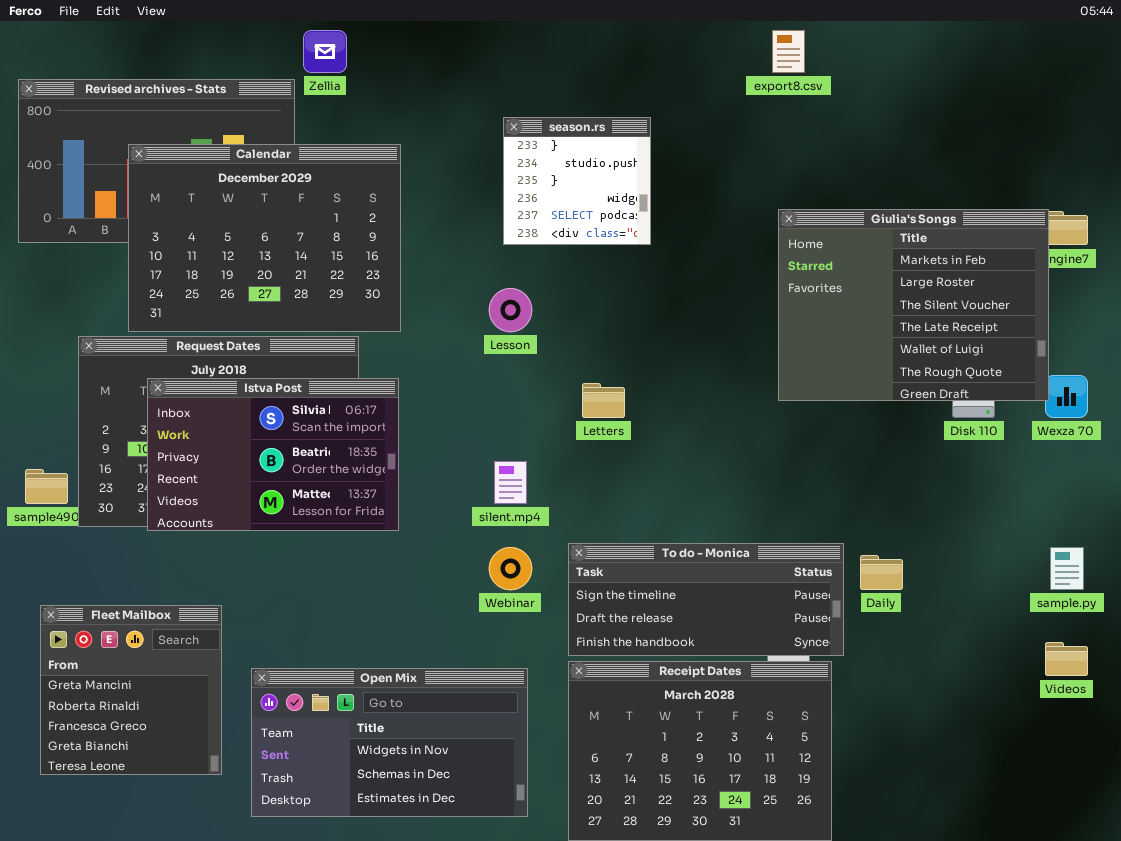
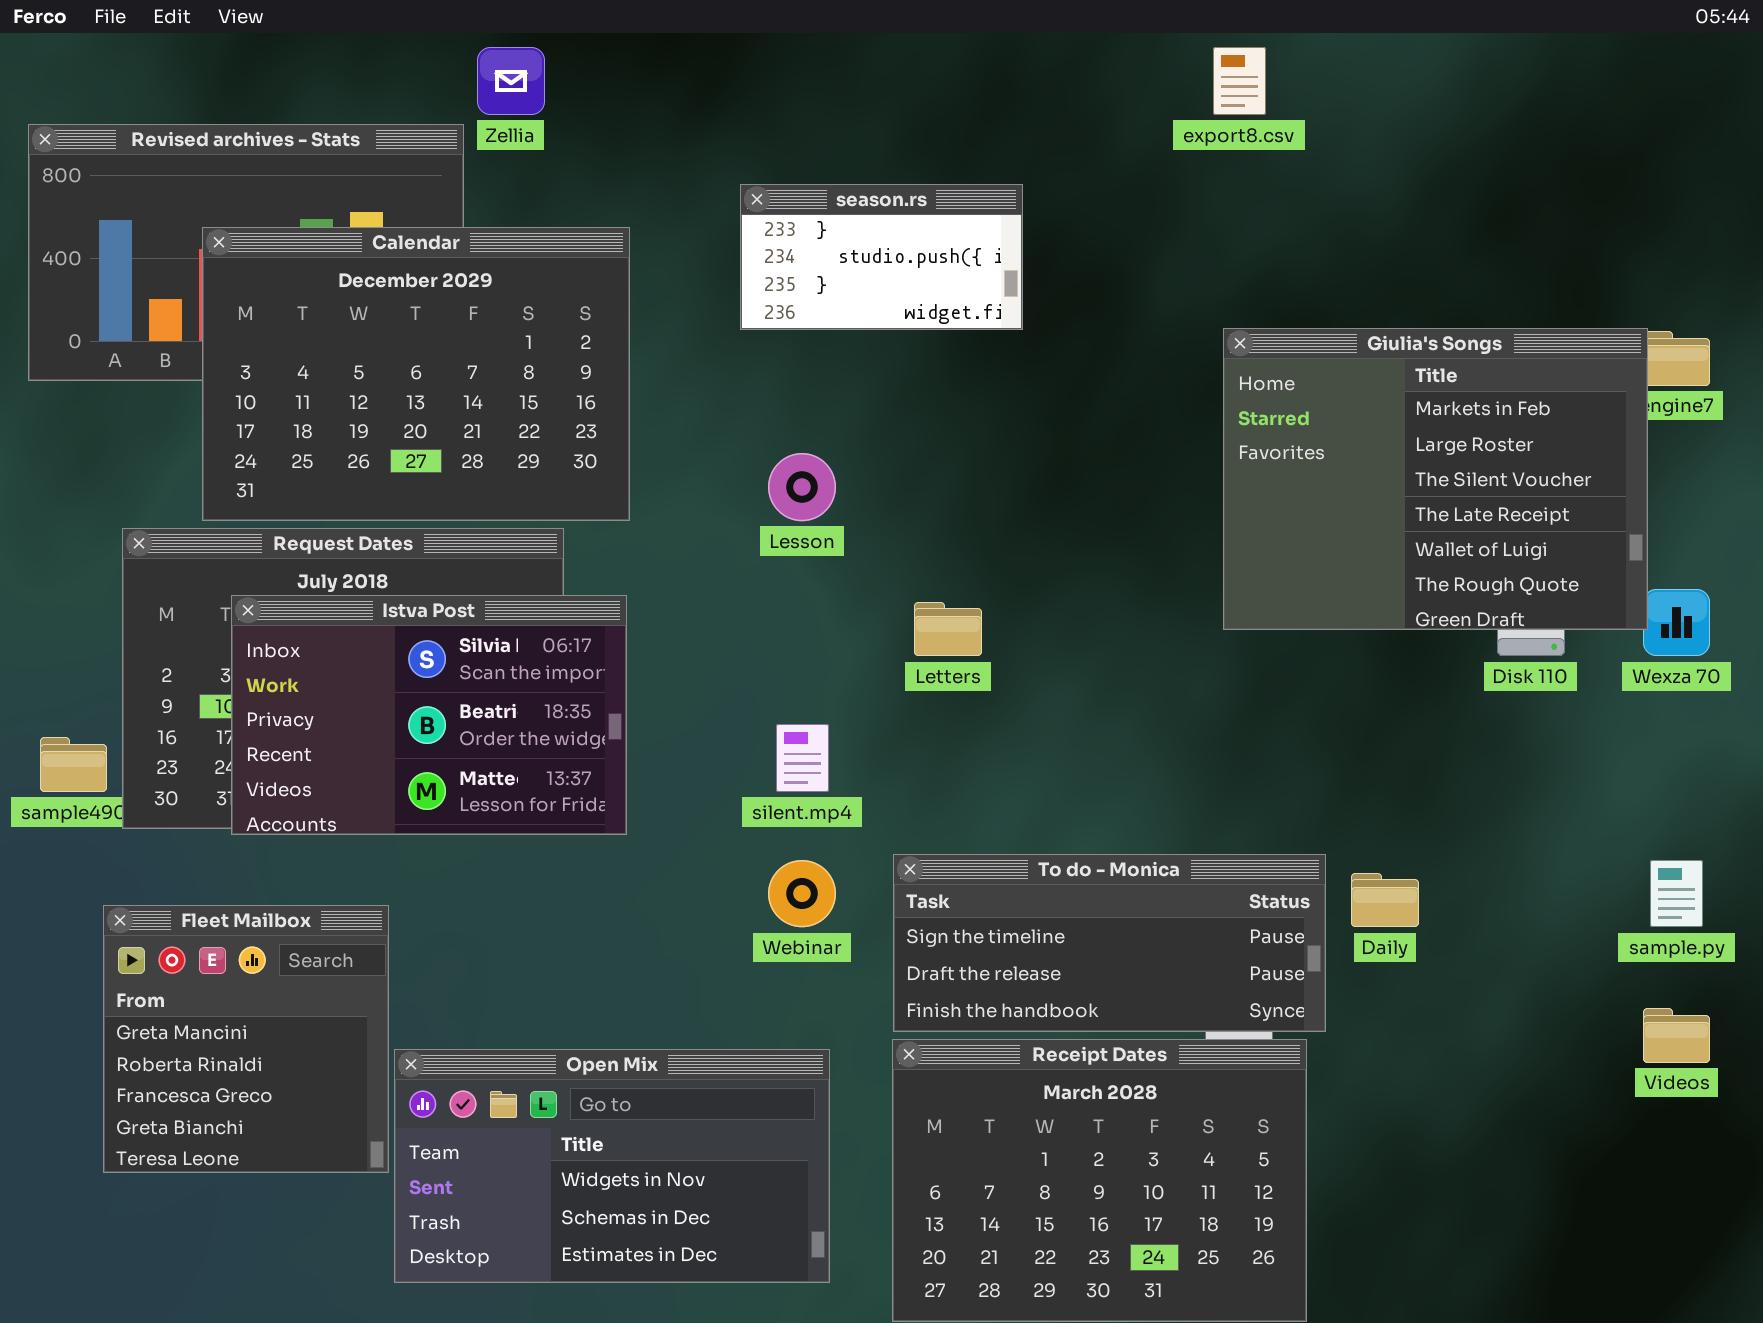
season.rs: [503,117,651,245] -> [740,184,1023,330], resized
Fleet Mailbox: [40,605,222,775] -> [103,905,389,1173], moved

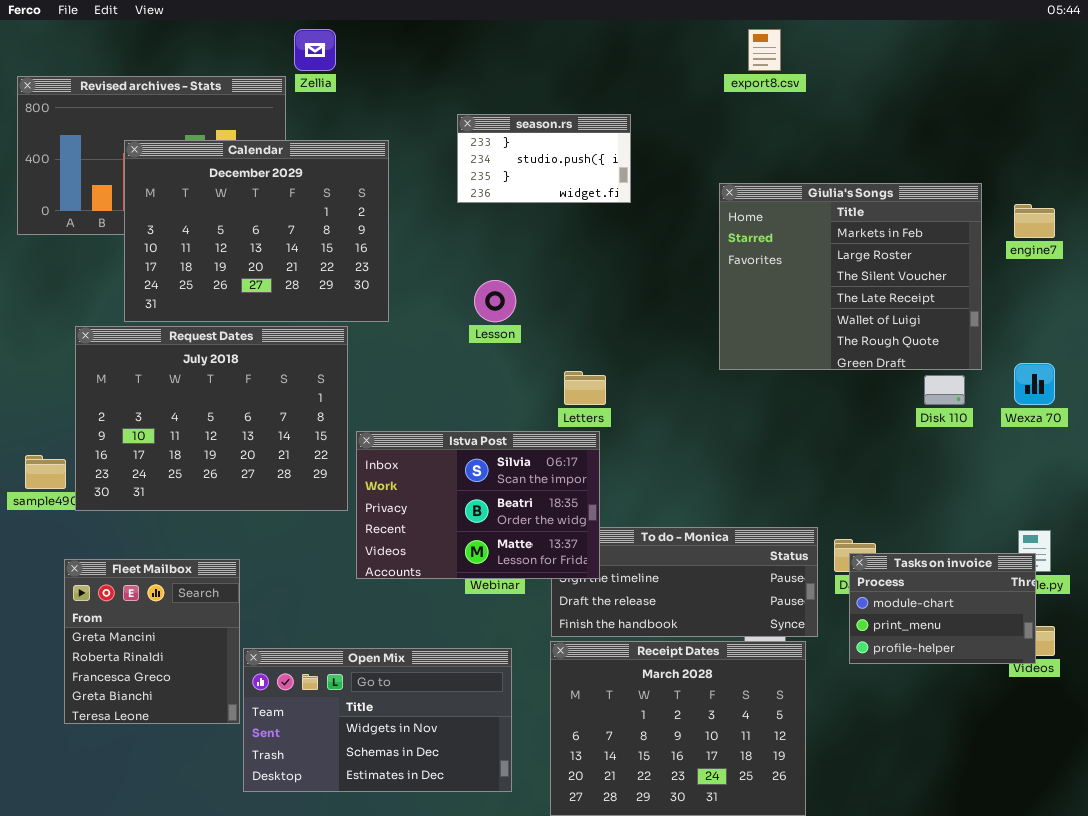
Giulia's Songs: [1223,328,1648,630] -> [719,183,982,370], moved
Istva Post: [231,595,627,835] -> [356,431,600,579], moved
Tasks on invoice: none -> [849,553,1036,664], opened

